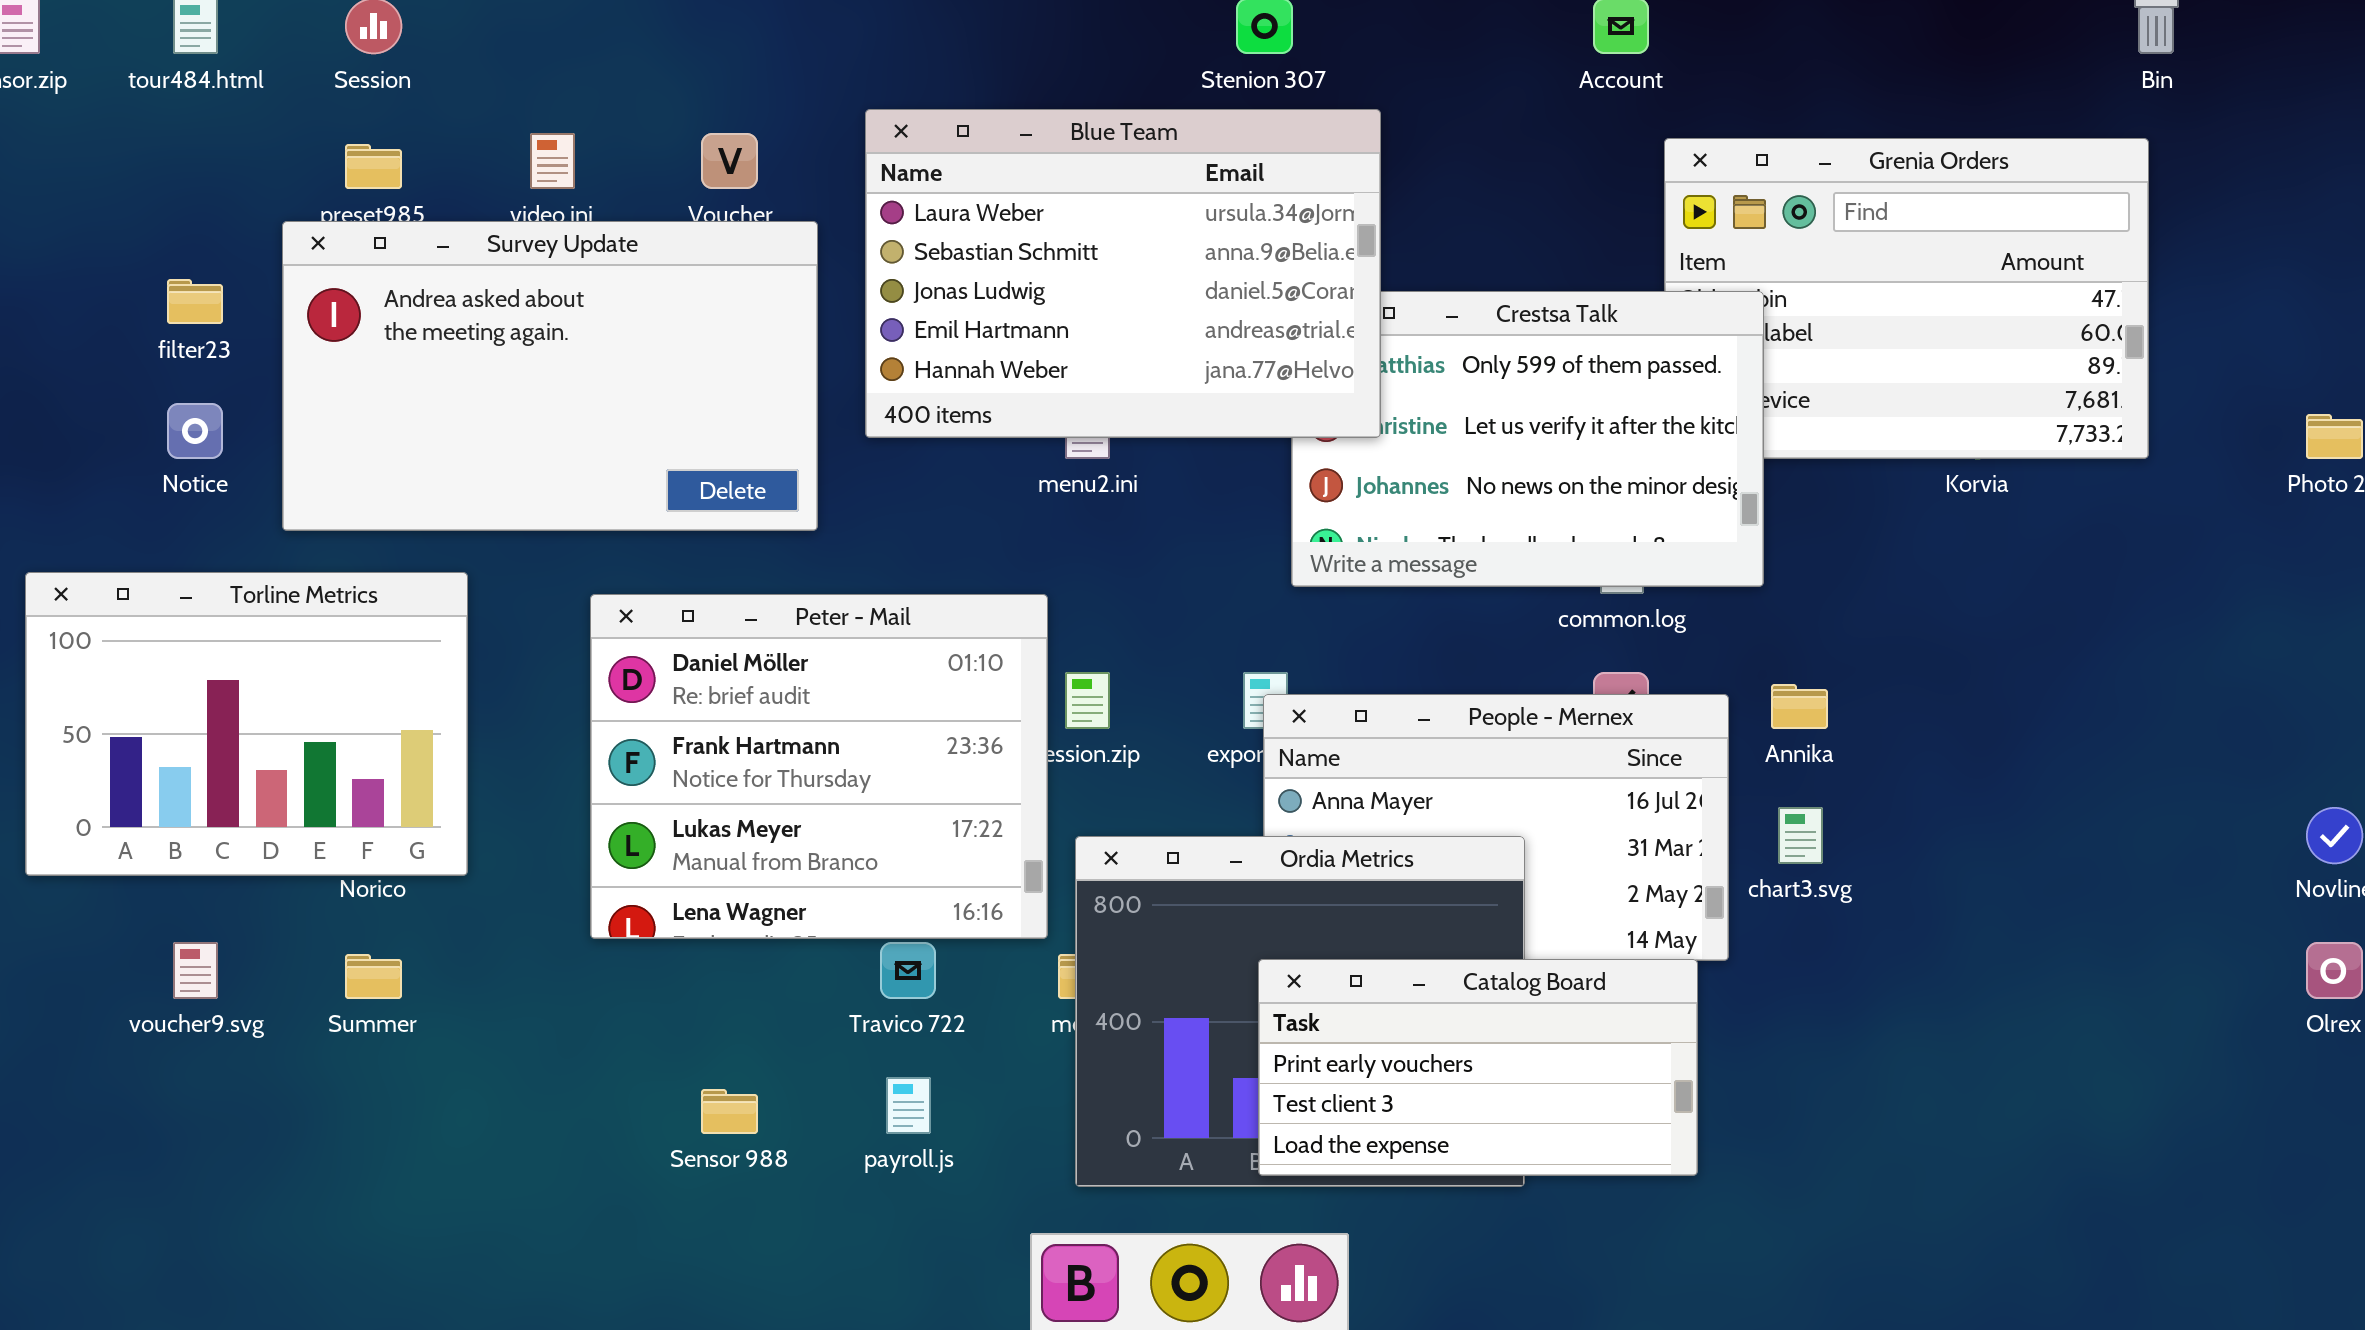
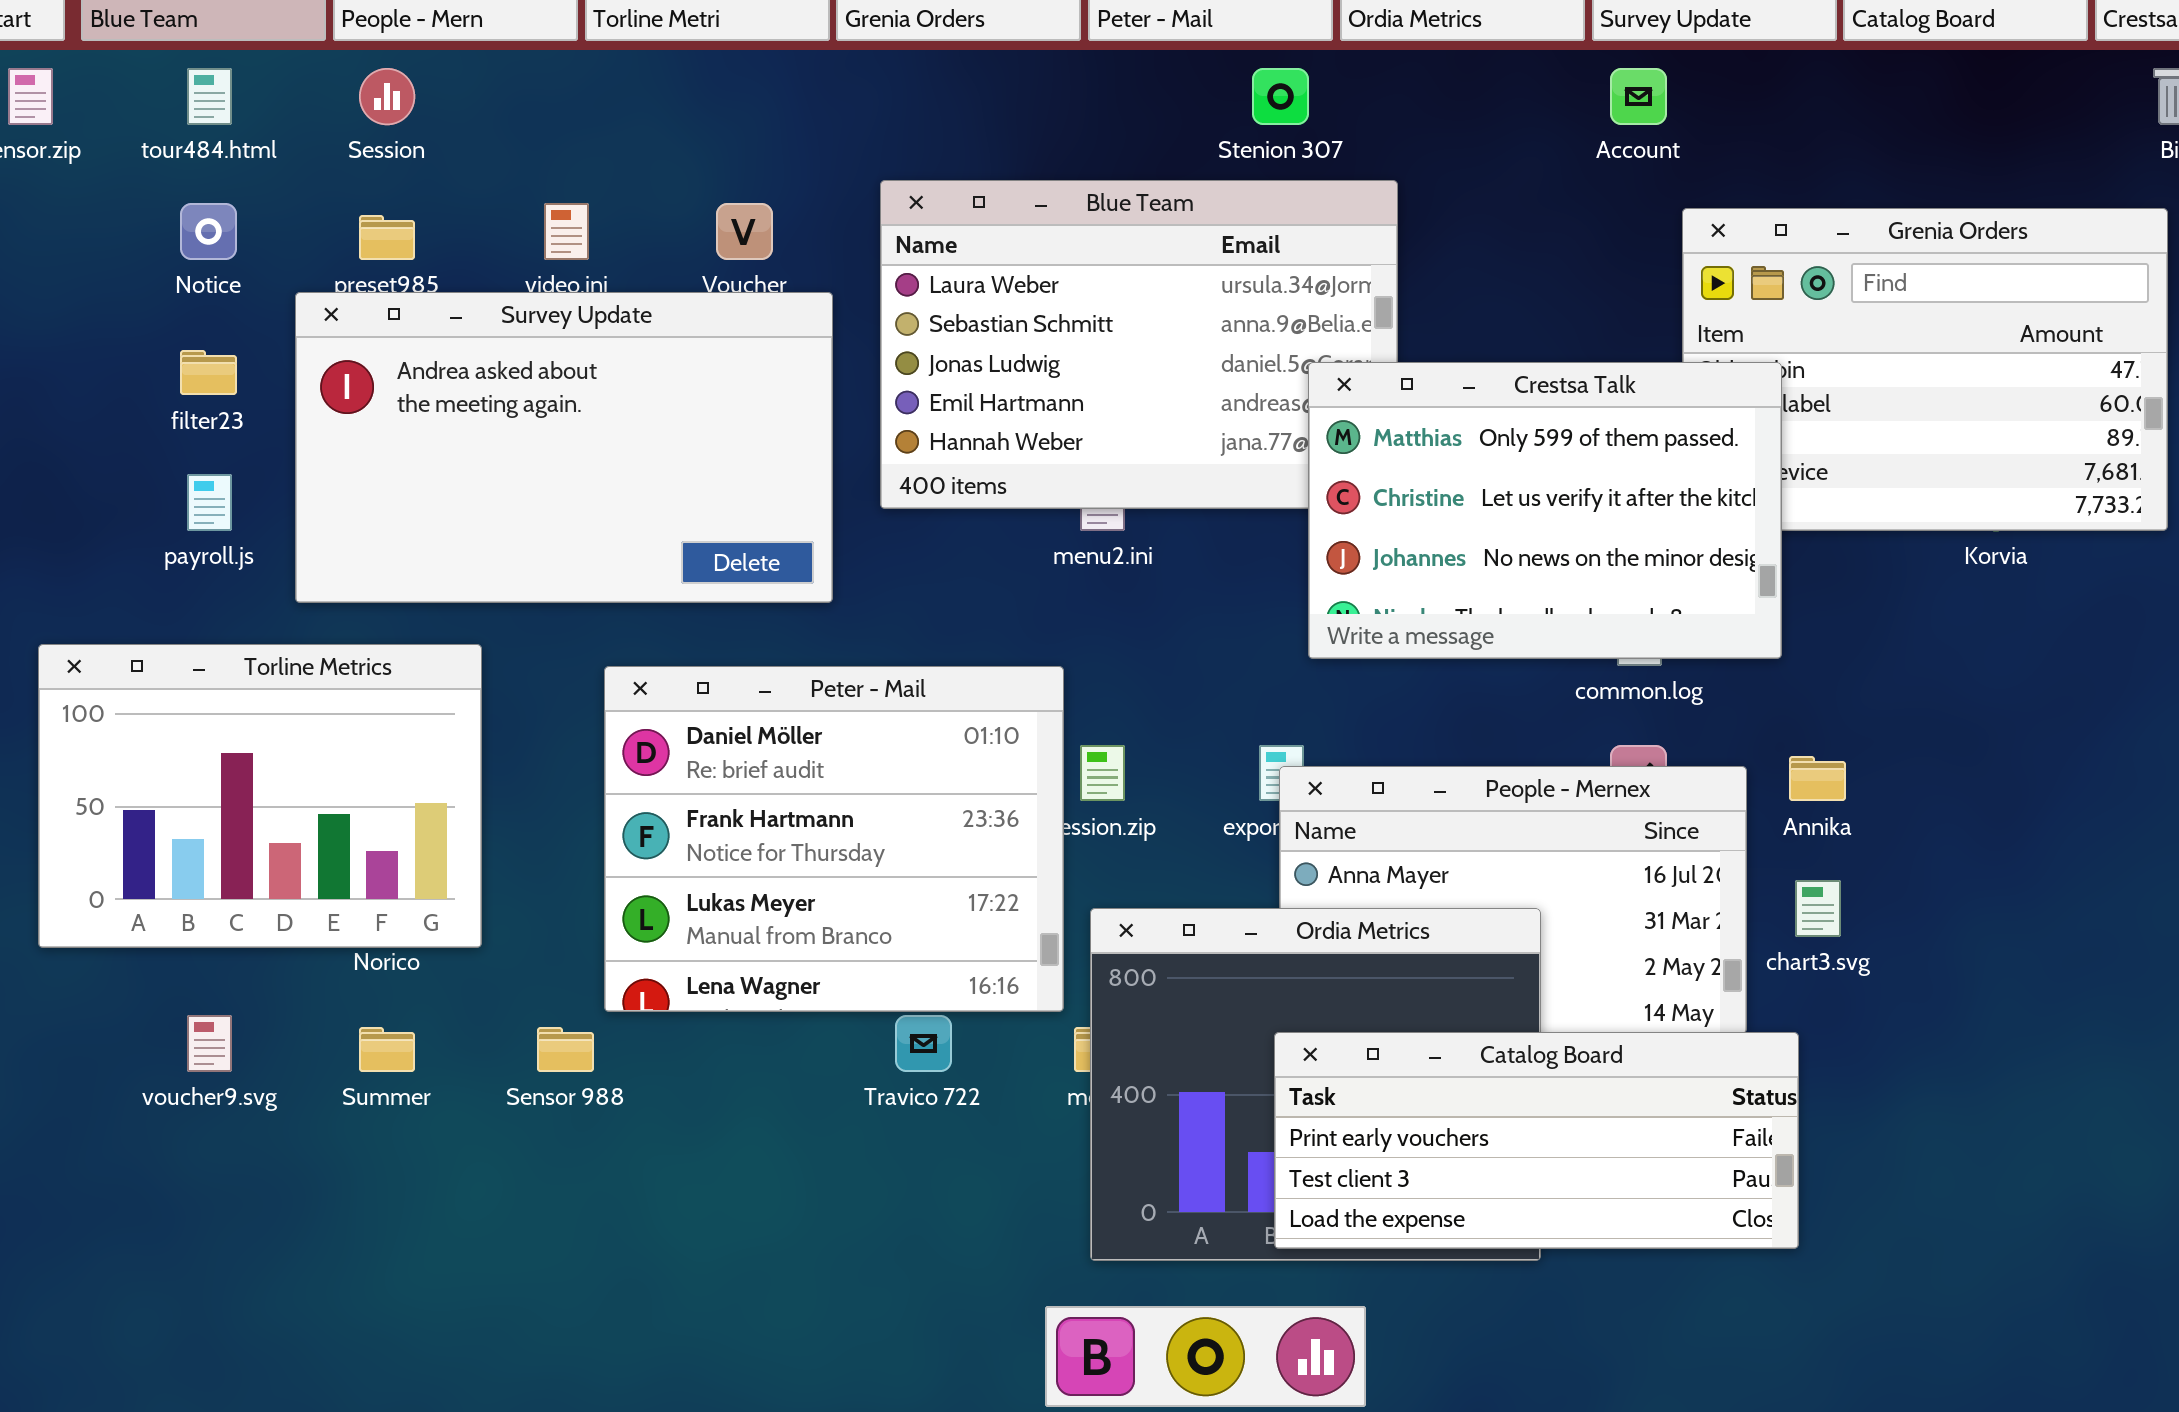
Crestsa Talk: [1291,291,1764,587] -> [1308,362,1782,659], raised
Notice: [167,403,223,459] -> [180,203,237,260], moved
Catalog Board: [1258,959,1698,1176] -> [1274,1032,1799,1249], resized
payroll.js: [886,1077,931,1134] -> [187,474,232,531], moved
Sensor 988: [701,1089,758,1134] -> [537,1027,594,1072], moved

